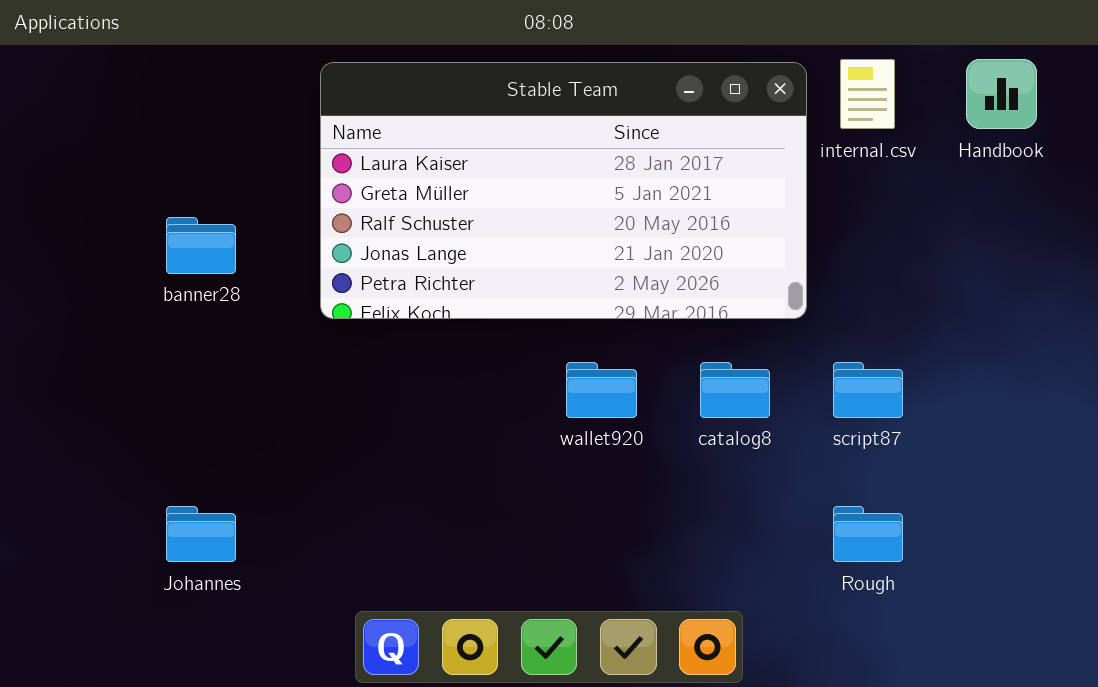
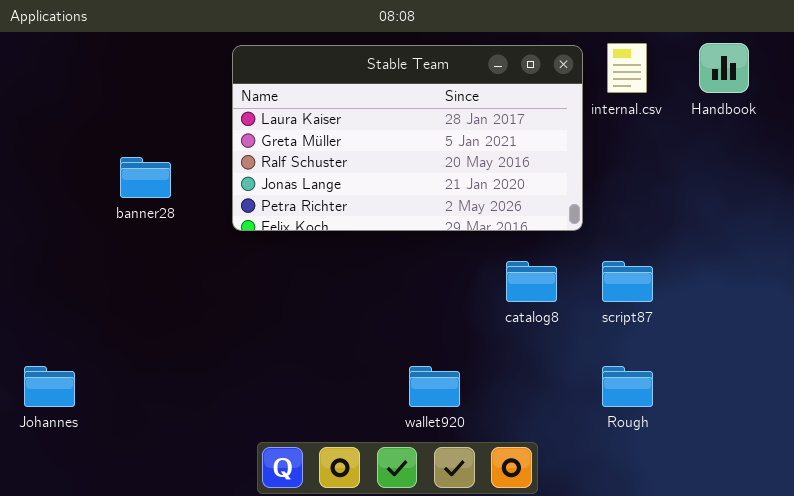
wallet920: [566,362,637,418] -> [409,366,460,407], moved
Johannes: [166,506,236,562] -> [24,366,75,407], moved

